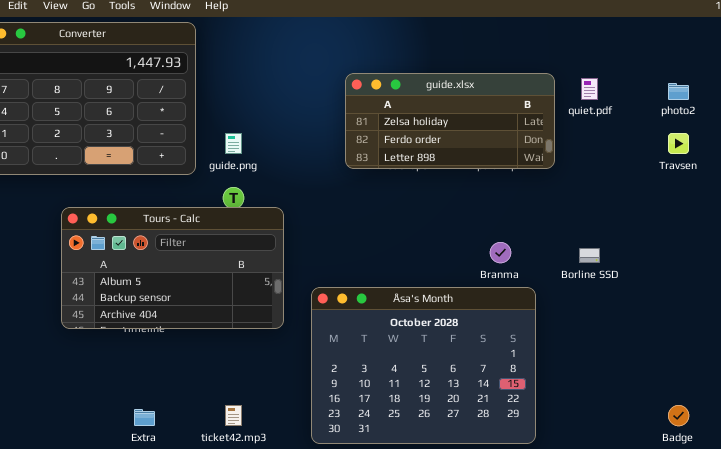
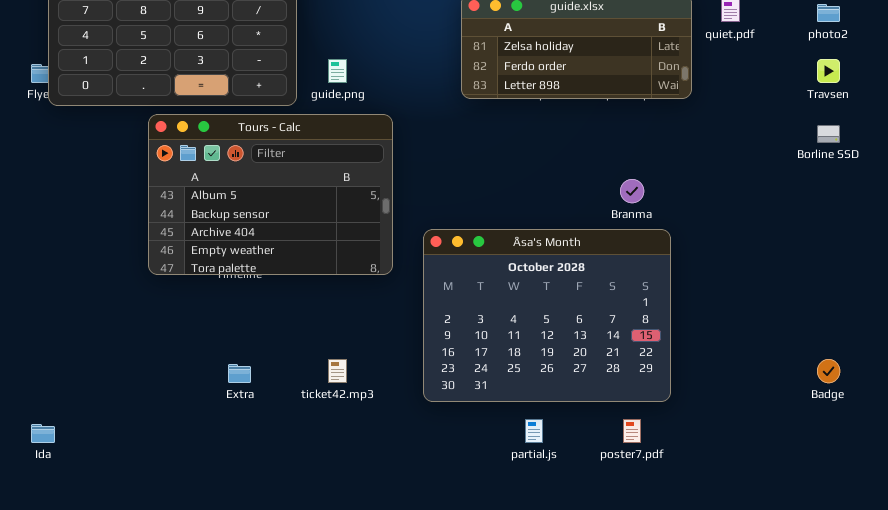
Tours - Calc: [61,207,284,329] -> [148,114,393,275], resized
Borline SSD: [579,248,600,263] -> [817,125,840,143], moved

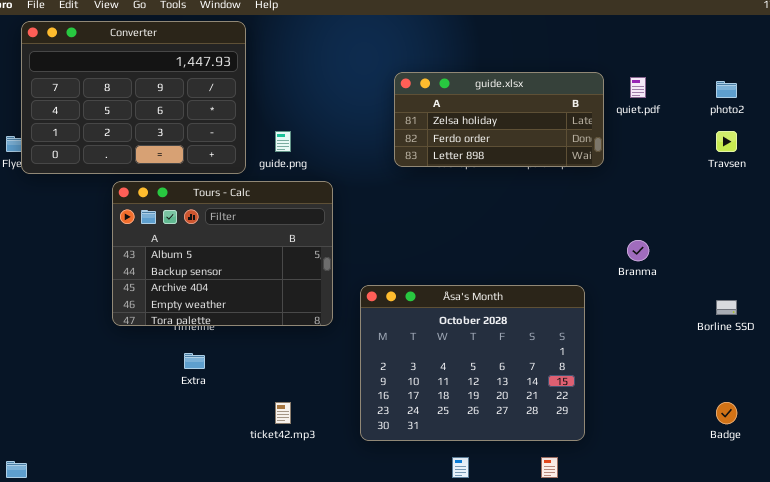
Borline SSD: [817,125,840,143] -> [716,300,737,315], moved
Branma: [620,179,644,203] -> [627,240,649,261], moved
Extra: [228,364,251,383] -> [184,353,205,369], moved

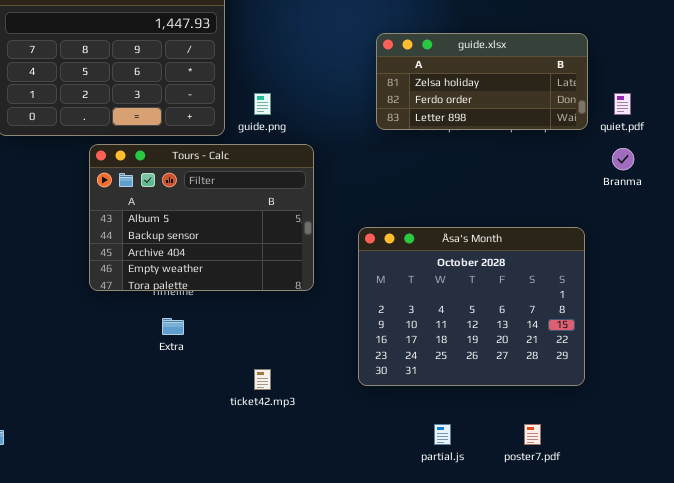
quiet.pdf: [630,77,646,98] -> [614,93,631,115], moved
Branma: [627,240,649,261] -> [612,148,634,170], moved
Åsa's Month: [360,285,585,441] -> [358,227,585,386], moved

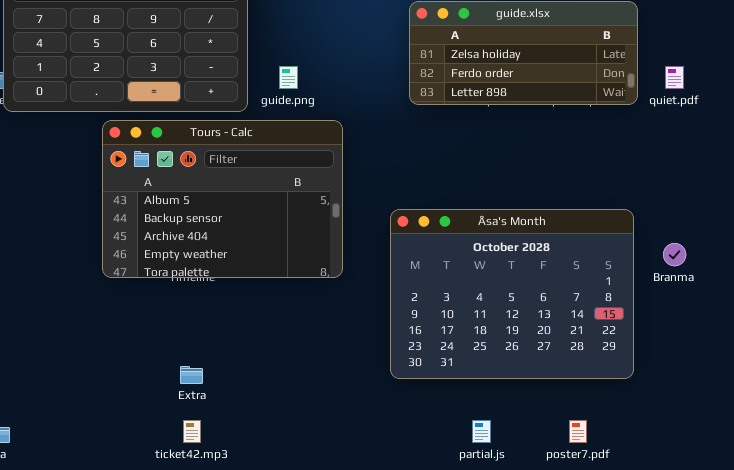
Branma: [612,148,634,170] -> [663,243,686,266], moved
Extra: [162,318,184,335] -> [180,366,203,384], moved
ticket42.mp3: [254,369,271,390] -> [183,420,201,443], moved

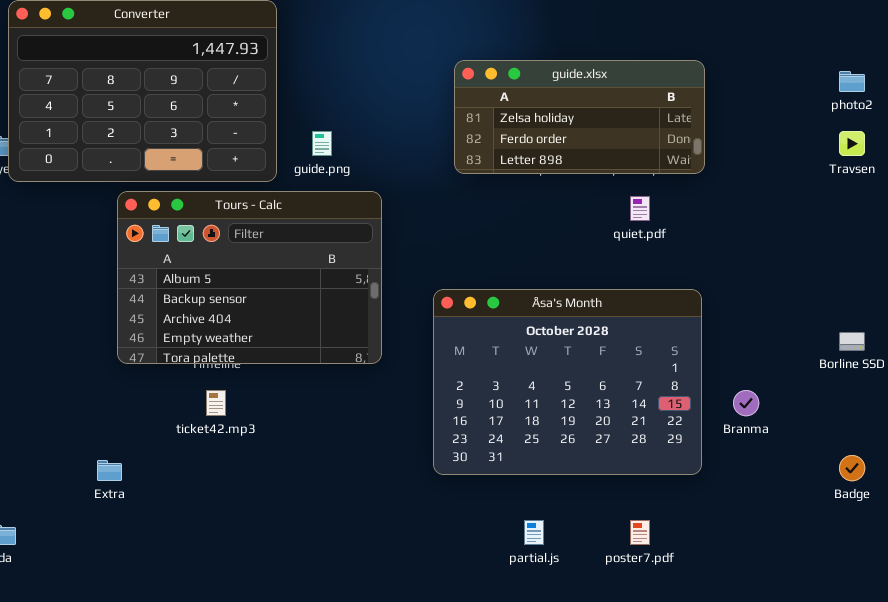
quiet.pdf: [665,66,684,89] -> [630,196,650,221], moved
Branma: [663,243,686,266] -> [733,390,759,416], moved
Extra: [180,366,203,384] -> [97,460,122,481], moved
ticket42.mp3: [183,420,201,443] -> [206,390,226,416], moved

